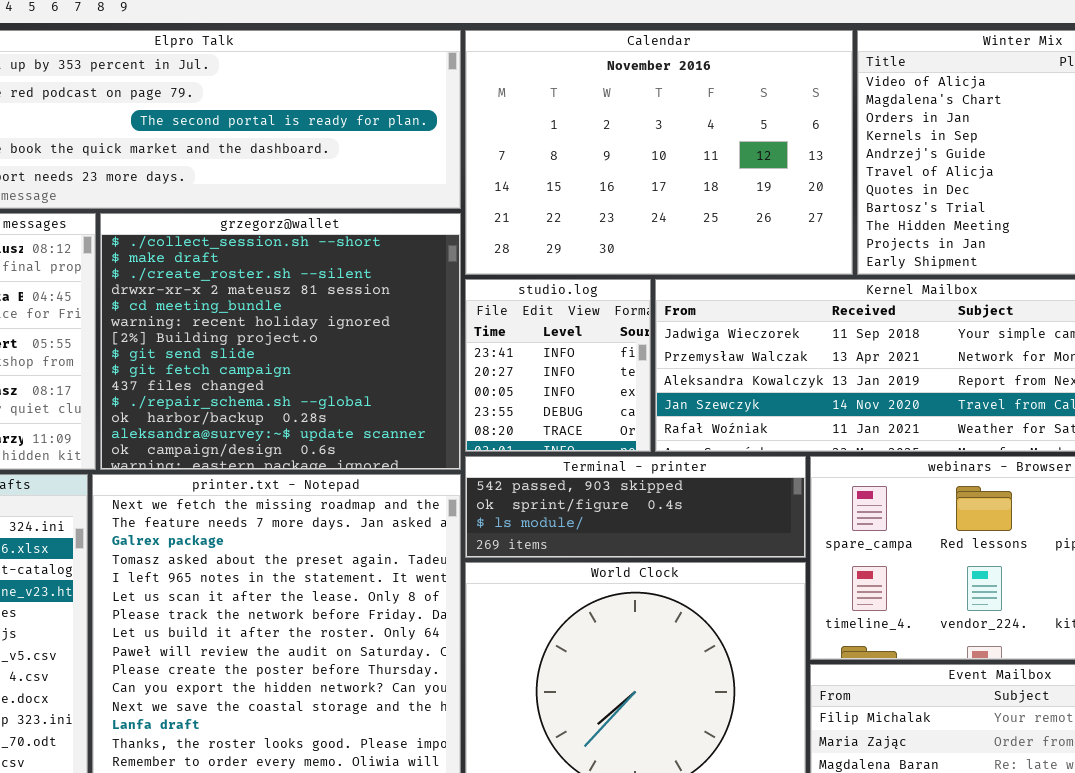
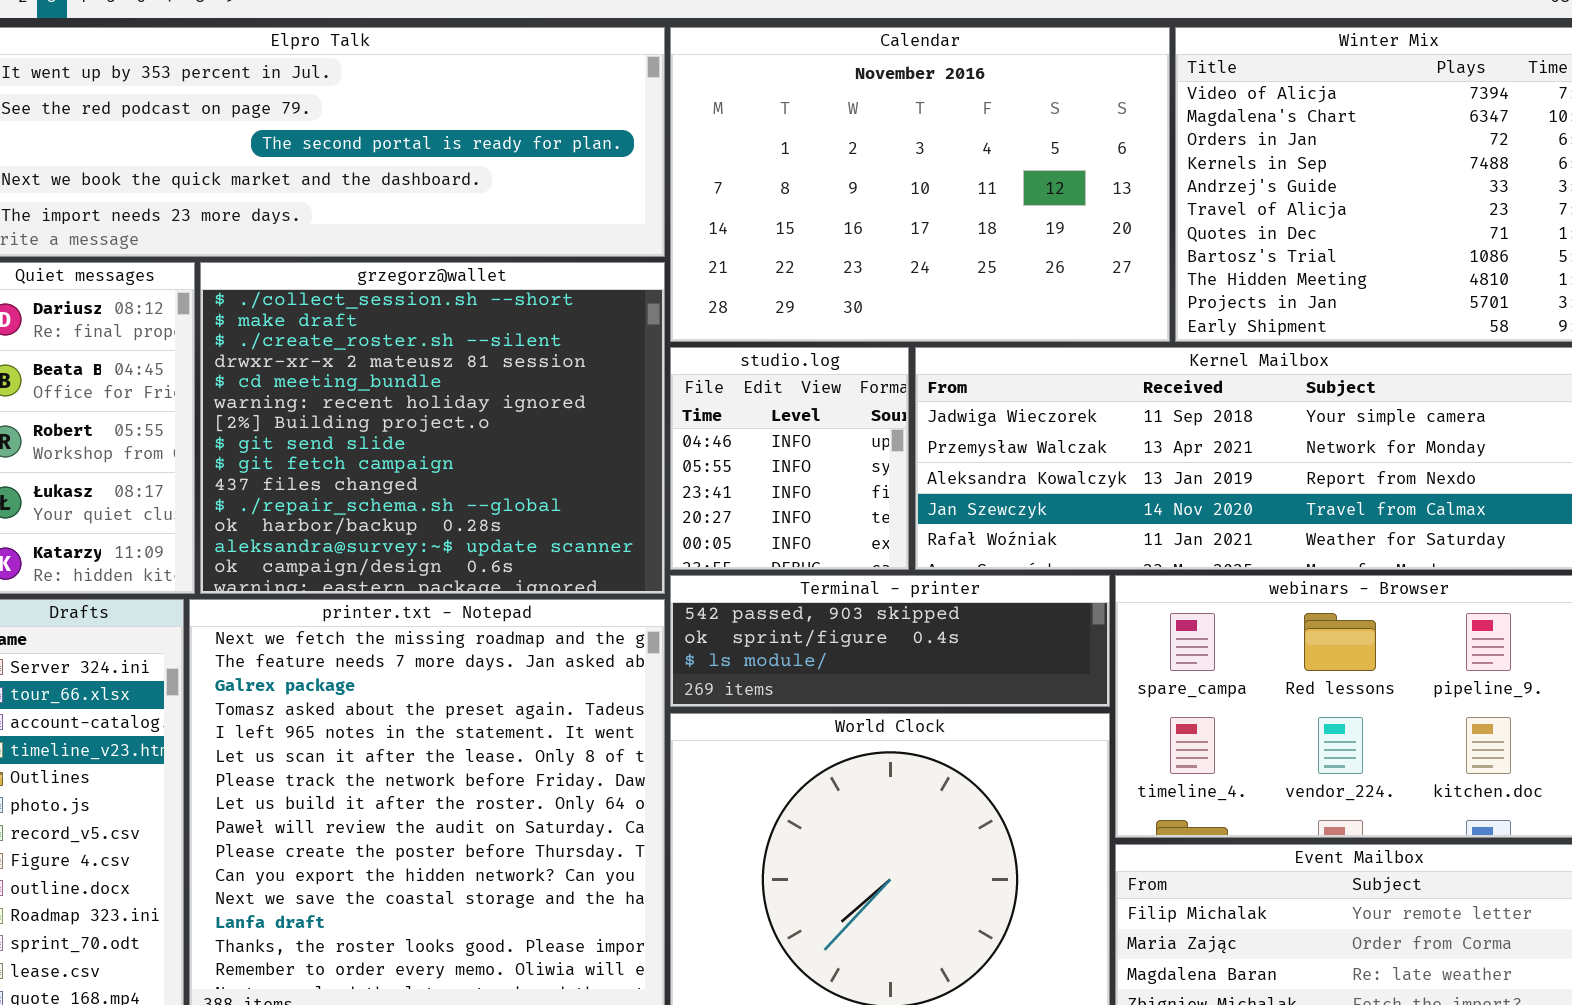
studio.log: [465,279,651,452] -> [670,347,909,570], scrolled up 2 rows

